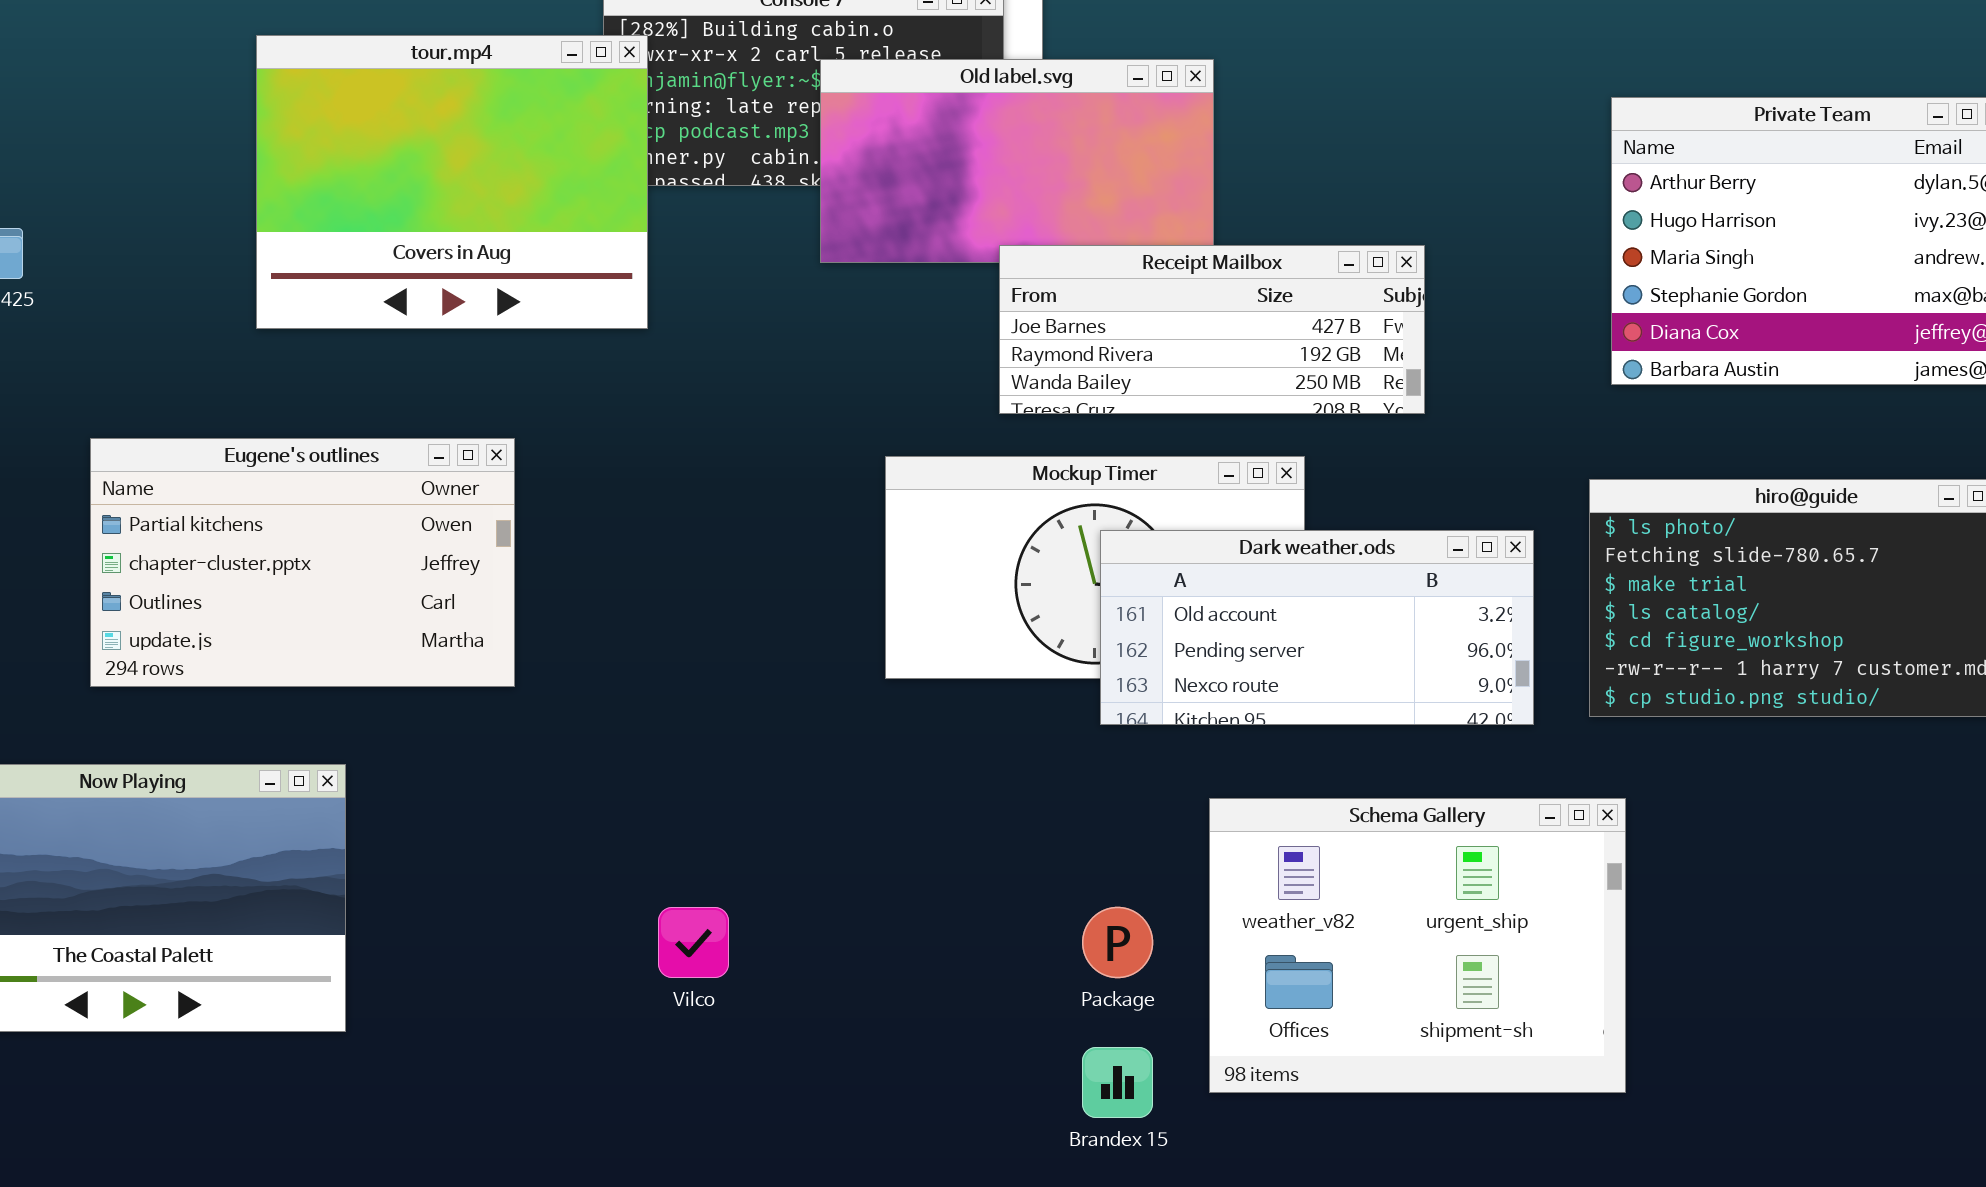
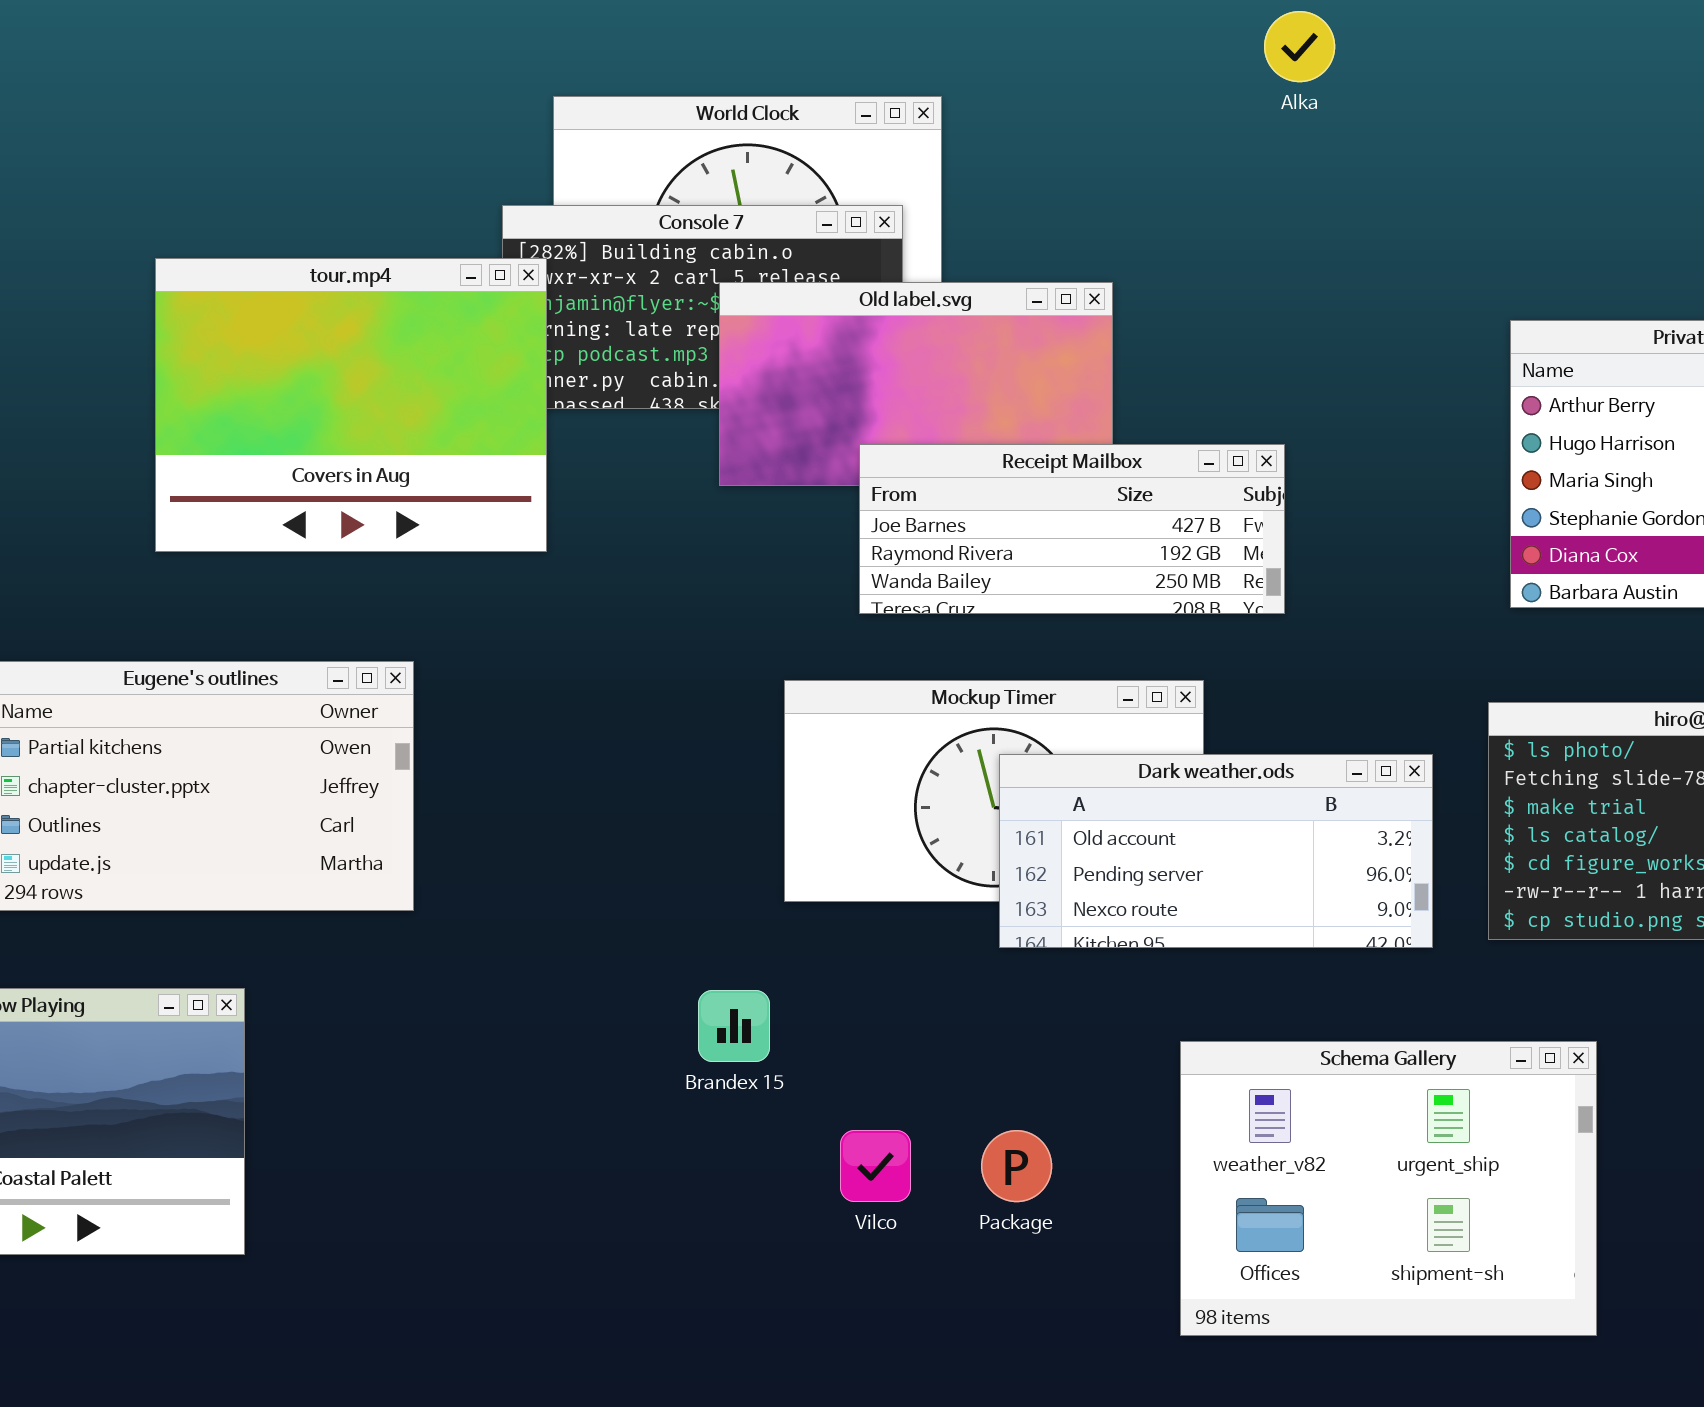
Receipt Mailbox: [999,245,1425,414] -> [859,444,1285,614], moved
Schema Gallery: [1209,798,1626,1093] -> [1180,1041,1597,1336], moved
Vilco: [658,907,729,978] -> [840,1130,911,1202], moved
Brandex 15: [1082,1047,1153,1118] -> [698,990,770,1062], moved

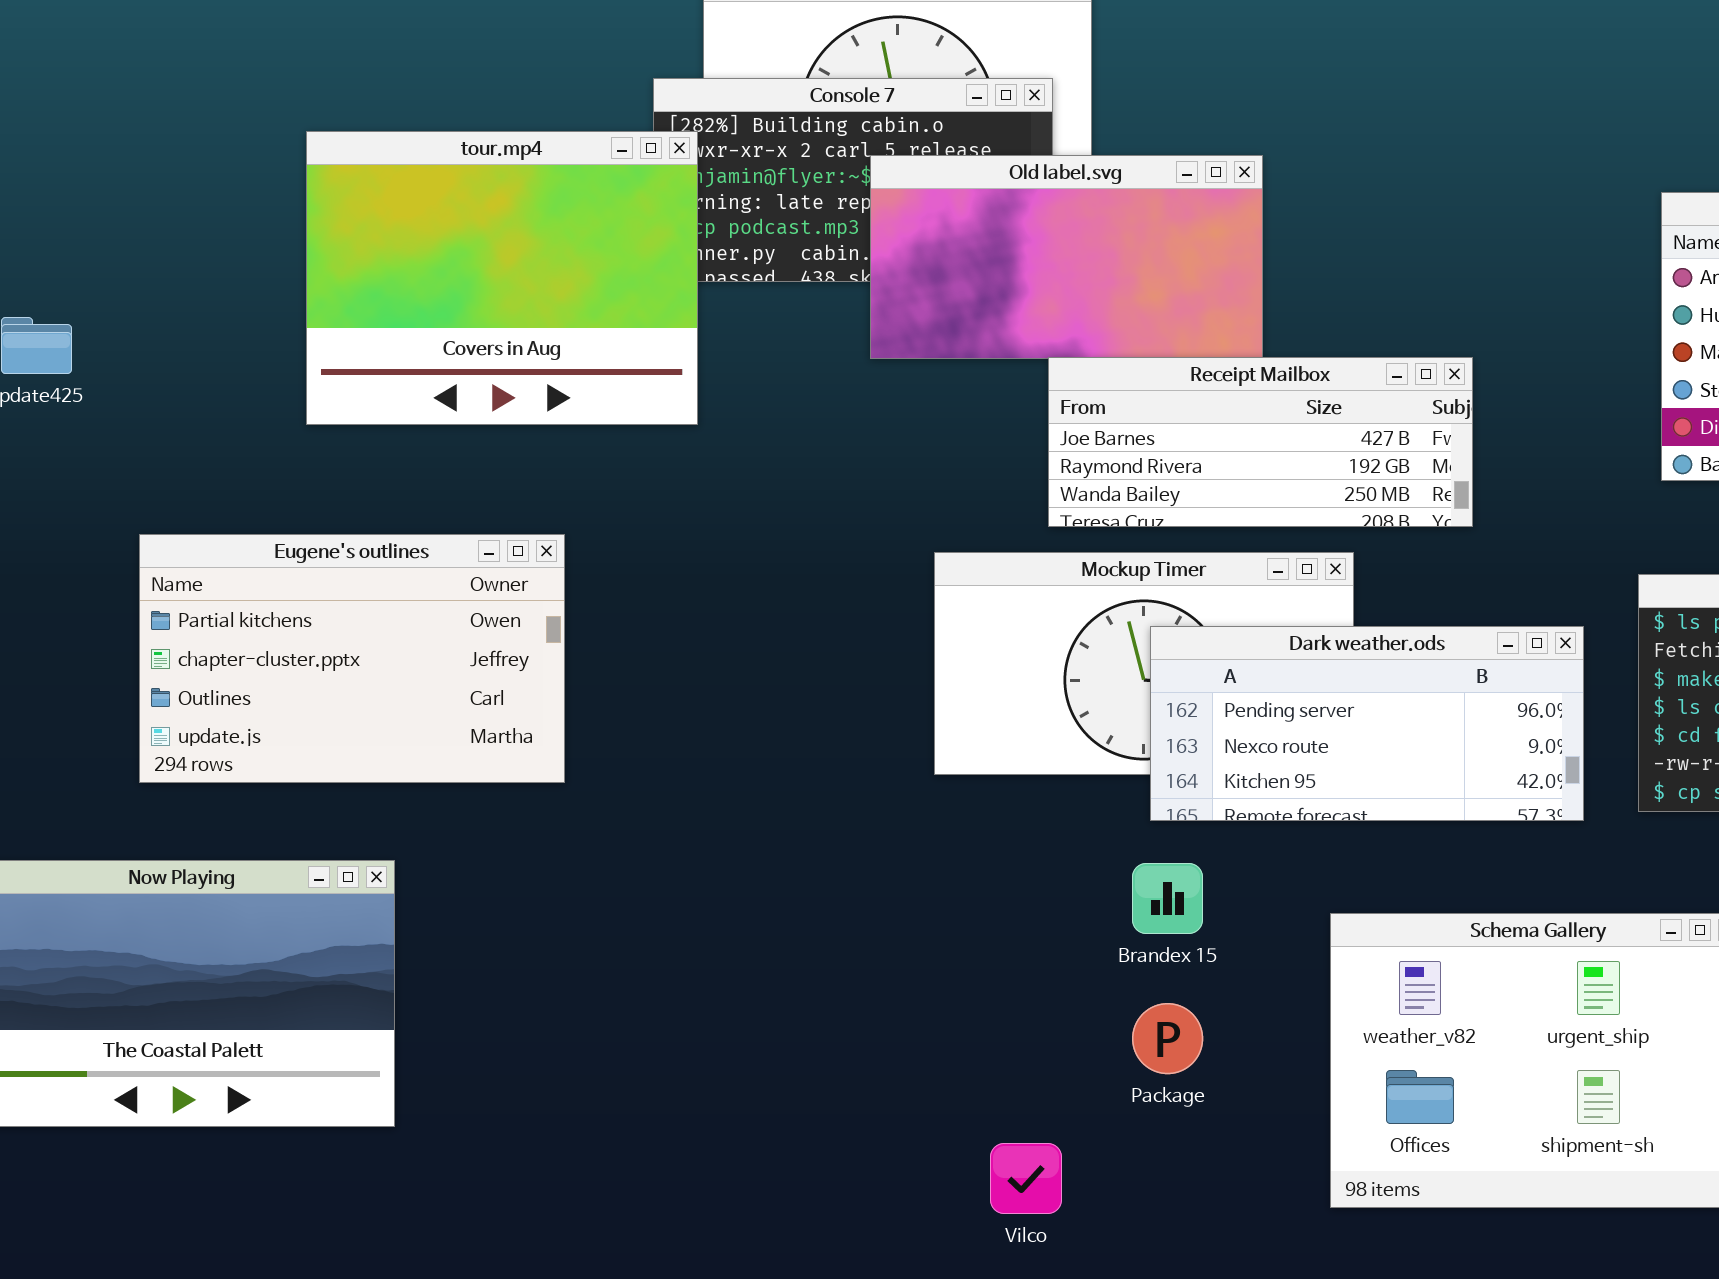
Receipt Mailbox: [859,444,1285,614] -> [1048,357,1473,527], moved
Dark weather.ods: [999,754,1433,948] -> [1150,626,1584,821], scrolled down 1 row
Brandex 15: [698,990,770,1062] -> [1132,863,1203,934], moved
Vilco: [840,1130,911,1202] -> [990,1143,1062,1214], moved

